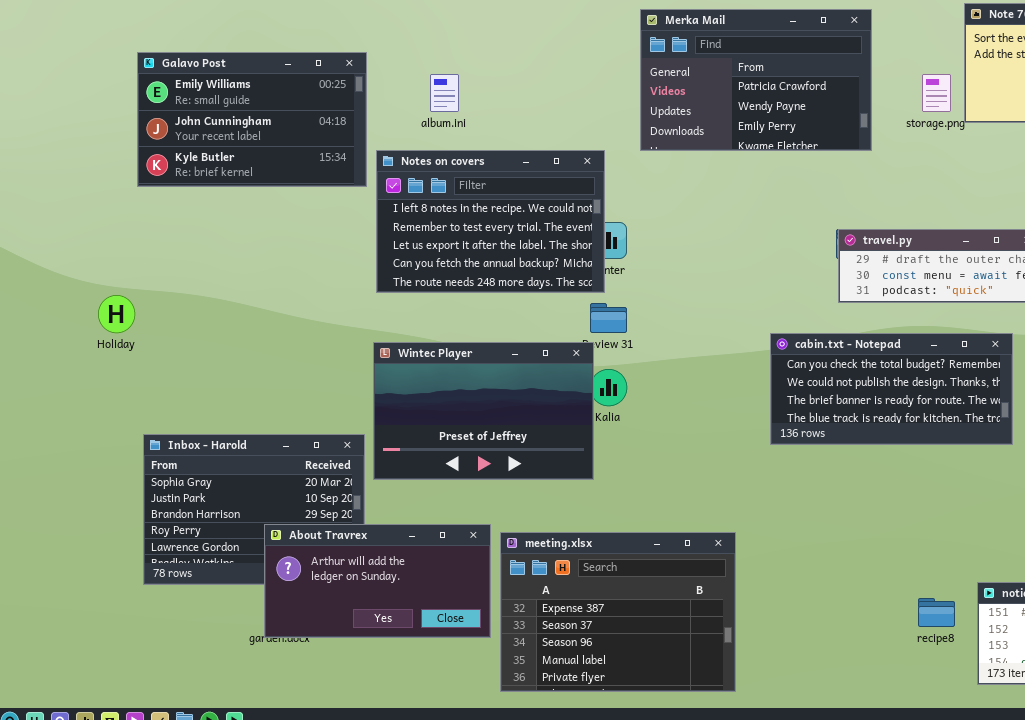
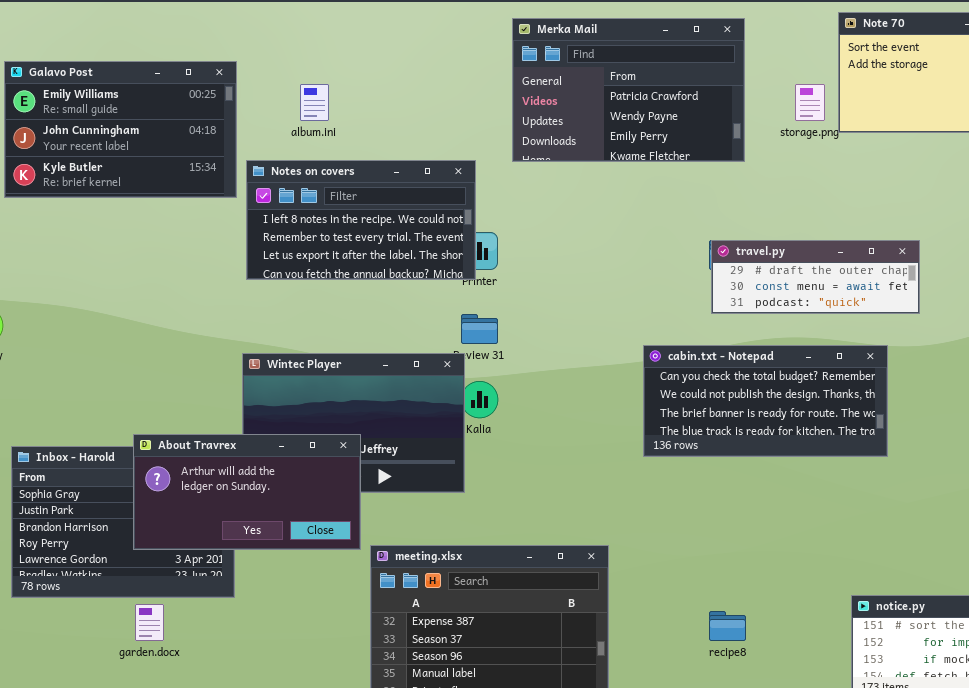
Notes on covers: [376,150,605,293] -> [246,160,476,280], resized
About Travrex: [264,524,491,638] -> [133,434,361,550], moved
recipe8: [918,598,955,627] -> [709,611,746,641], moved

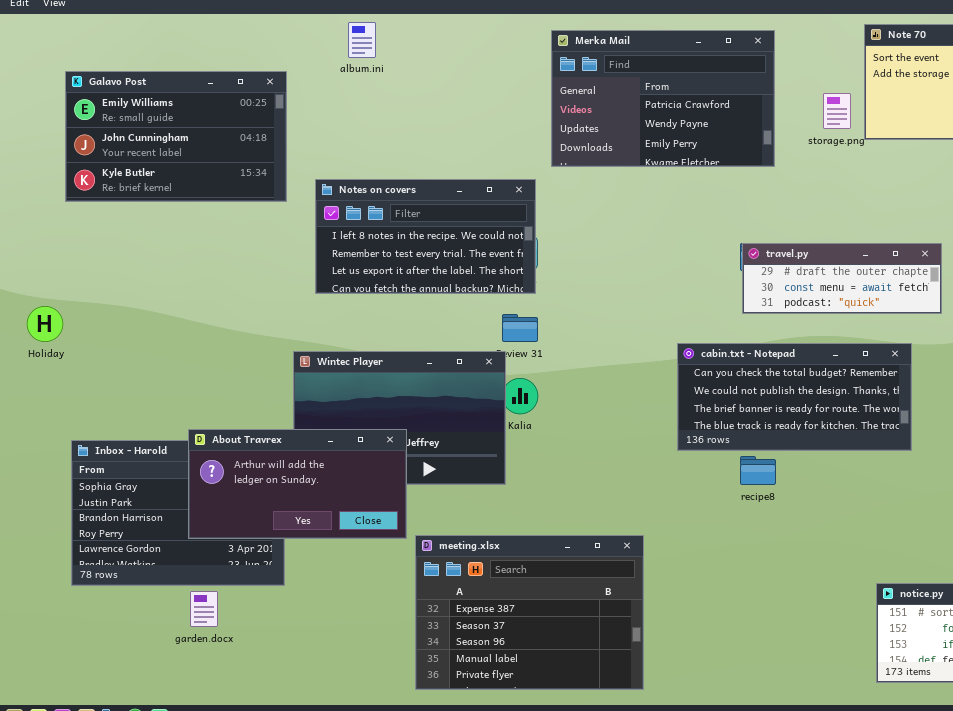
album.ini: [300,84,329,121] -> [348,22,376,58], moved
Notes on covers: [246,160,476,280] -> [315,179,536,294], moved
recipe8: [709,611,746,641] -> [740,456,776,485], moved

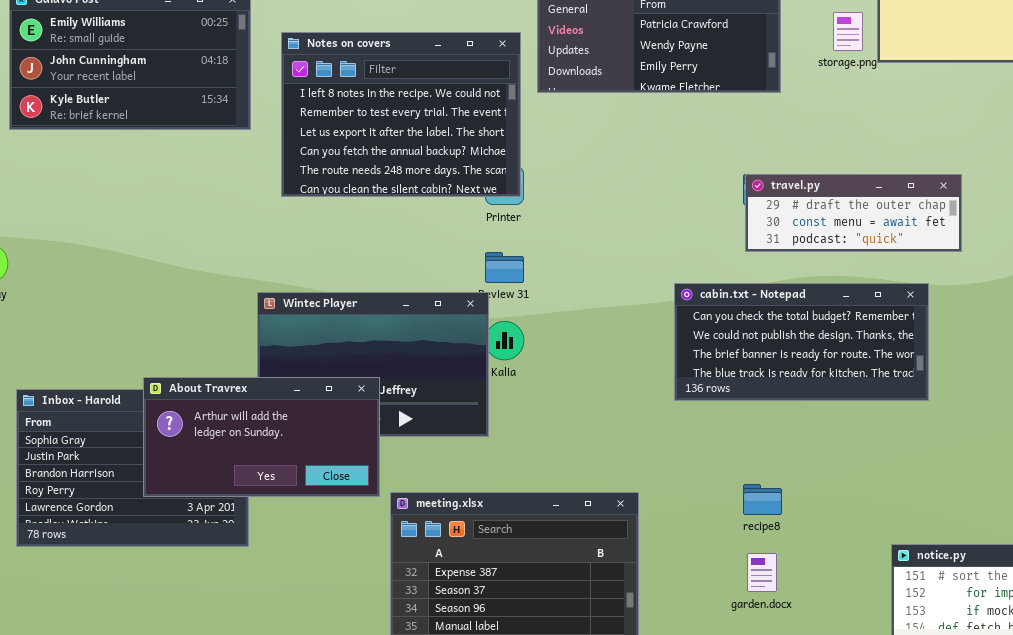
Notes on covers: [315,179,536,294] -> [281,32,521,197], moved, resized
recipe8: [740,456,776,485] -> [743,484,782,515], moved
garden.docx: [190,591,218,627] -> [747,553,777,592], moved

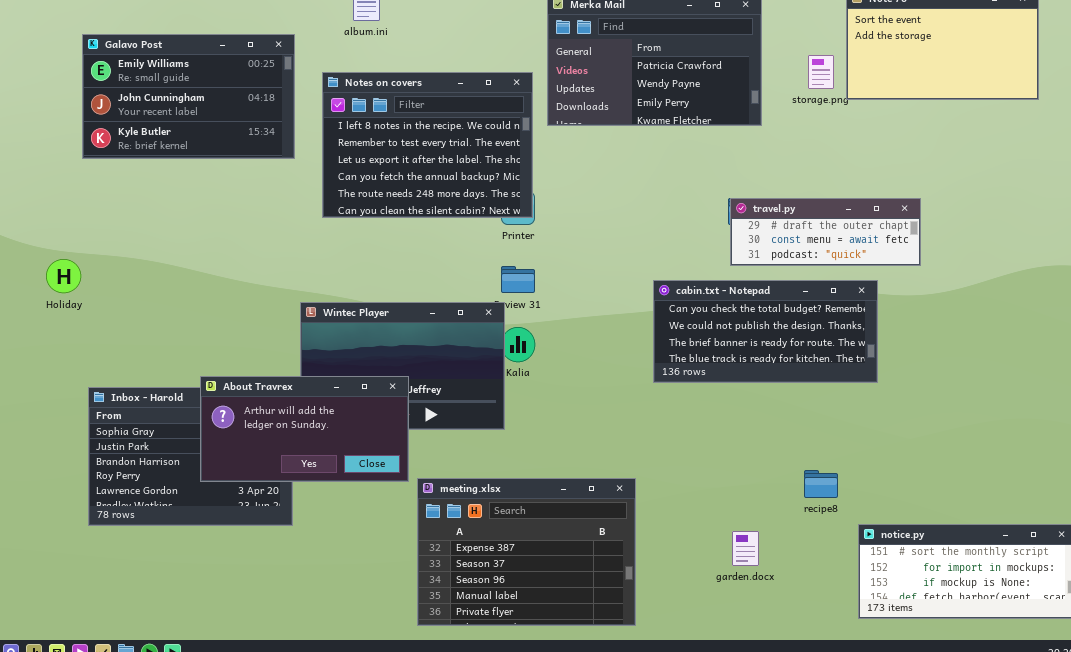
cabin.txt - Notepad: [674,283,929,401] -> [653,280,878,383], moved
recipe8: [743,484,782,515] -> [804,470,838,498], moved

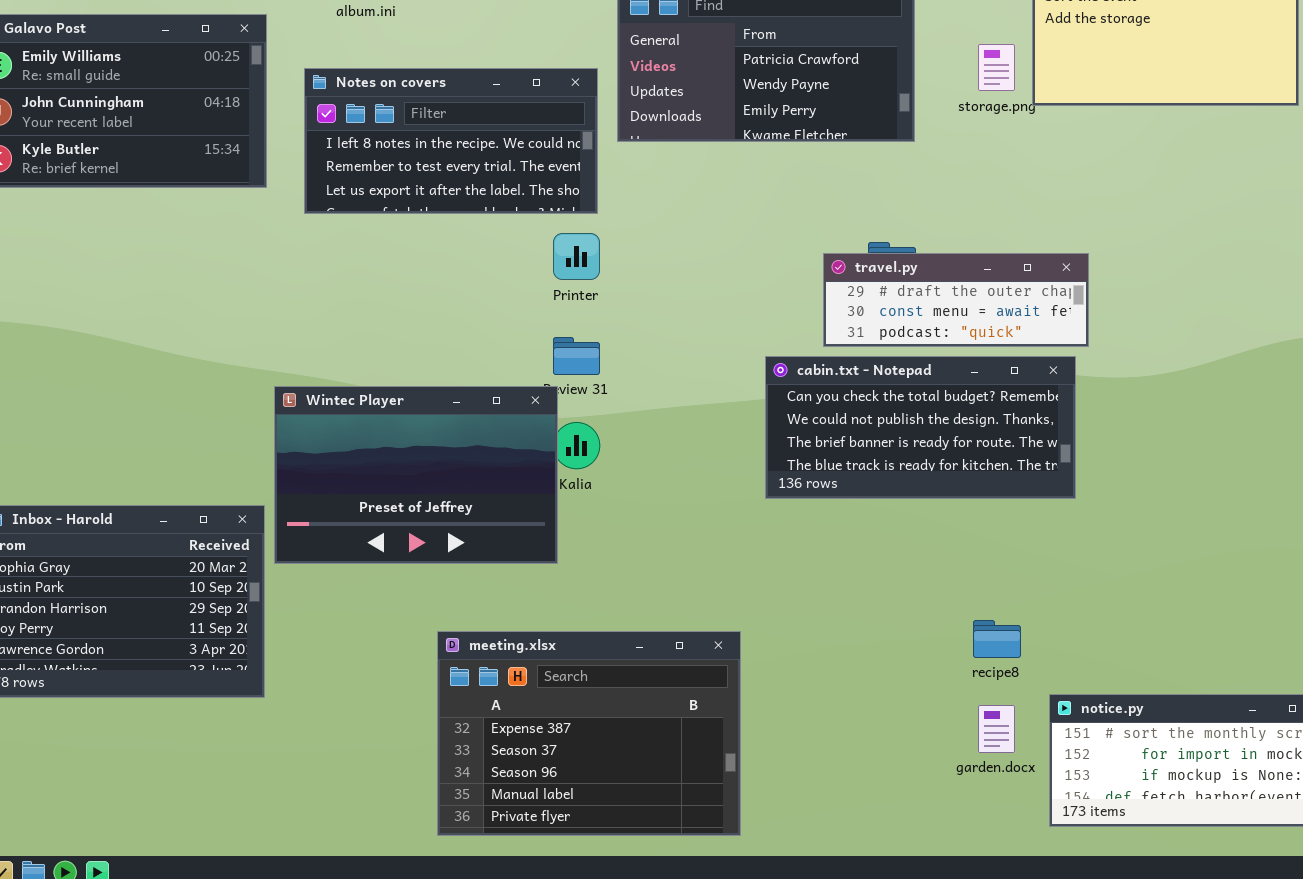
Notes on covers: [322,72,533,218] -> [304,68,598,214], resized
travel.py: [730,198,921,266] -> [823,253,1089,347], moved
About Travrex: [200,376,409,482] -> none, closed
garden.docx: [732,531,759,566] -> [978,705,1015,753], moved

